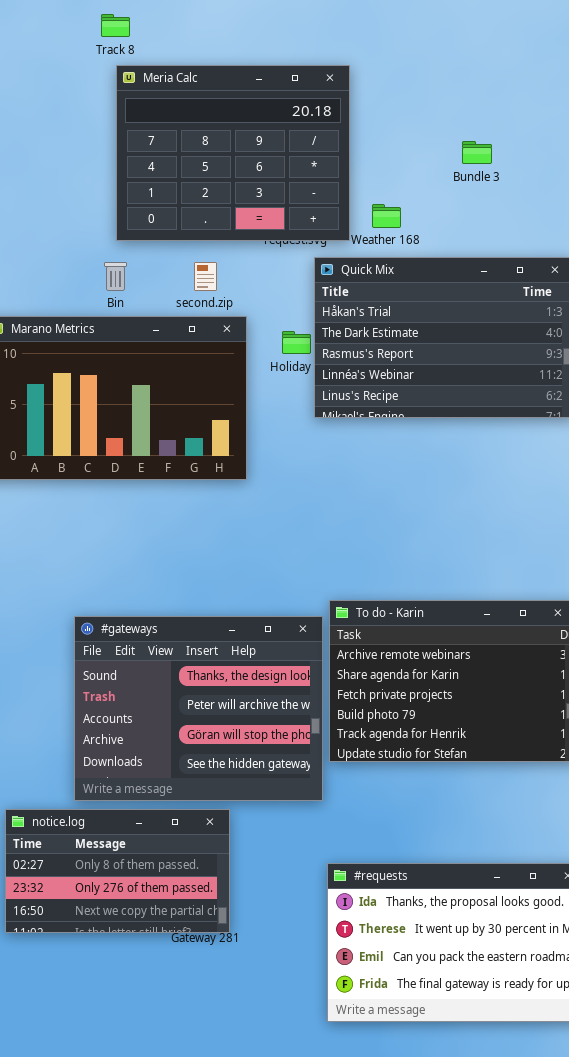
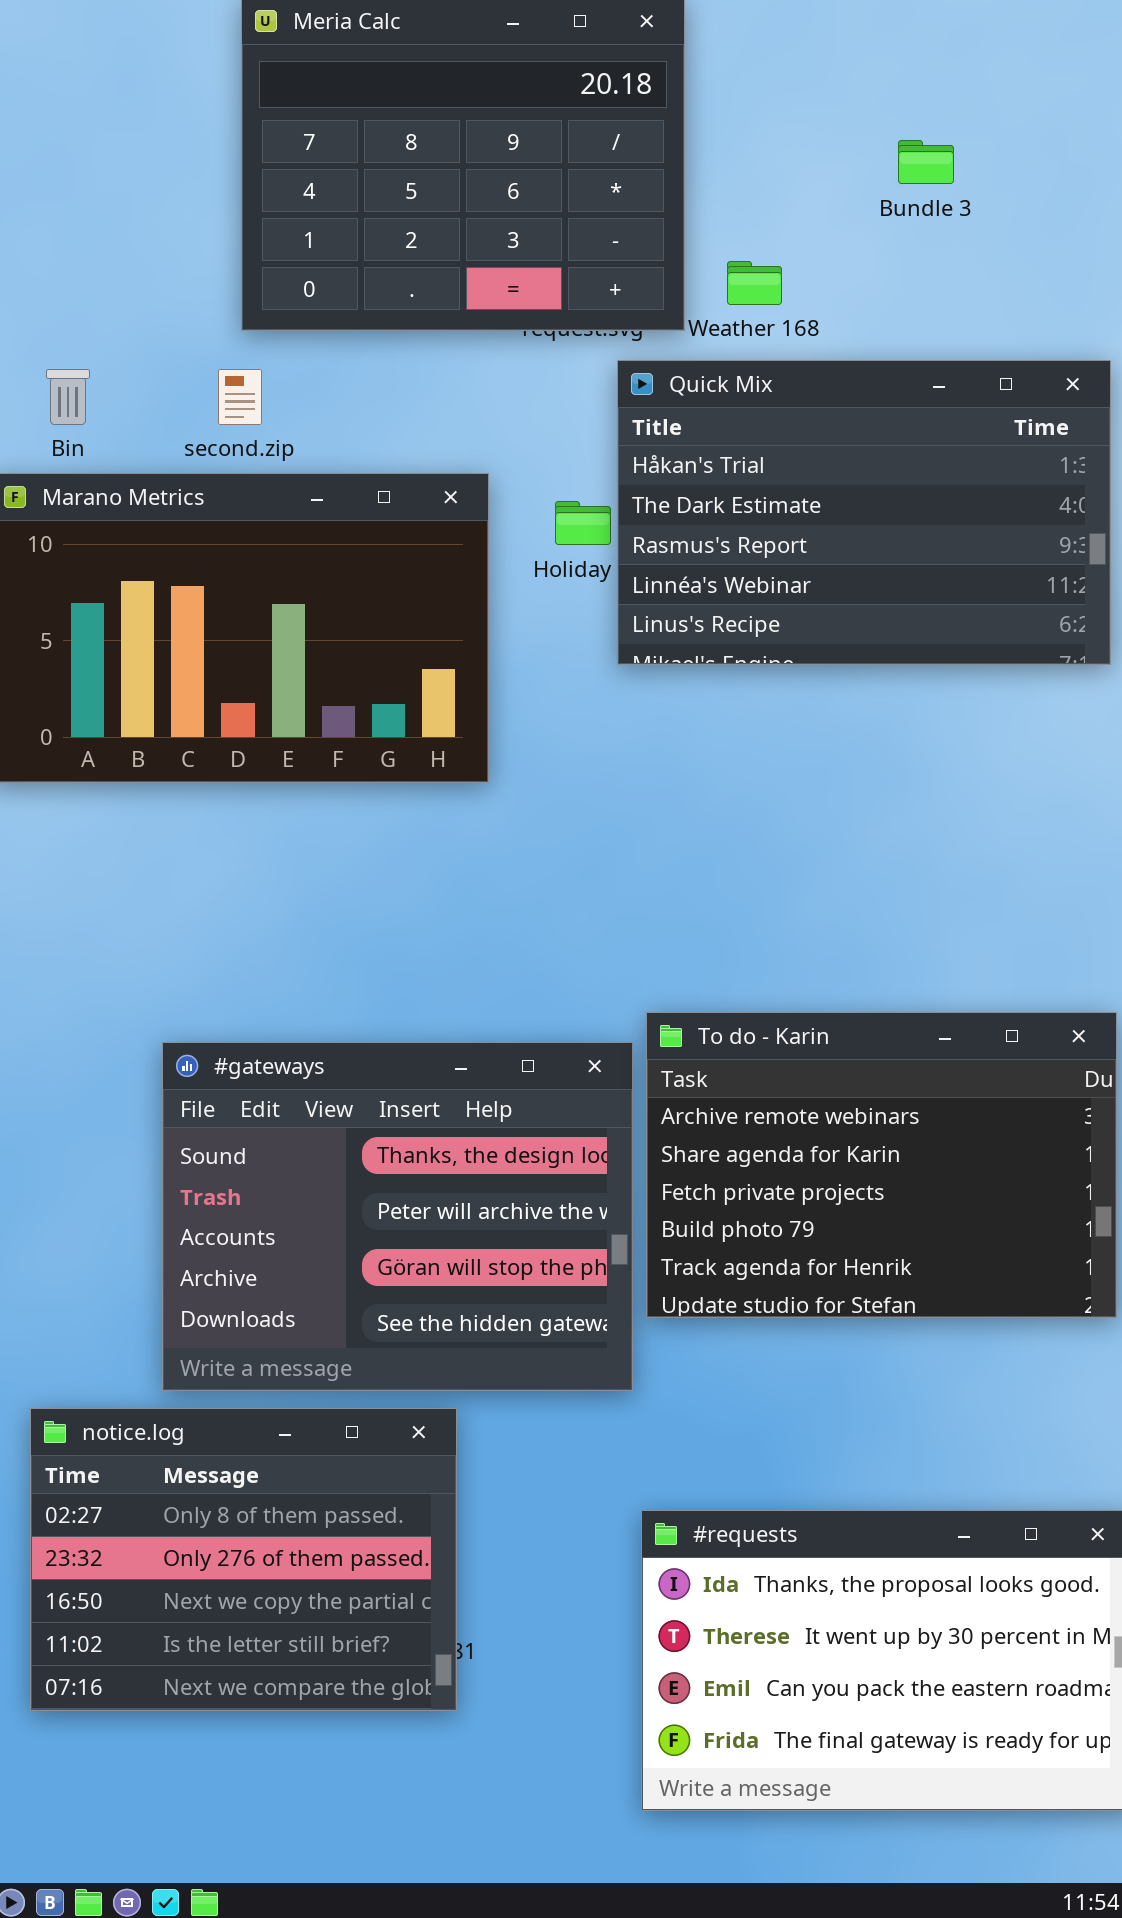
Bin: [104,262,127,291] -> [46,369,90,425], moved
second.zip: [194,262,217,291] -> [218,369,262,425], moved
notice.log: [5,809,230,933] -> [30,1408,457,1711], resized

